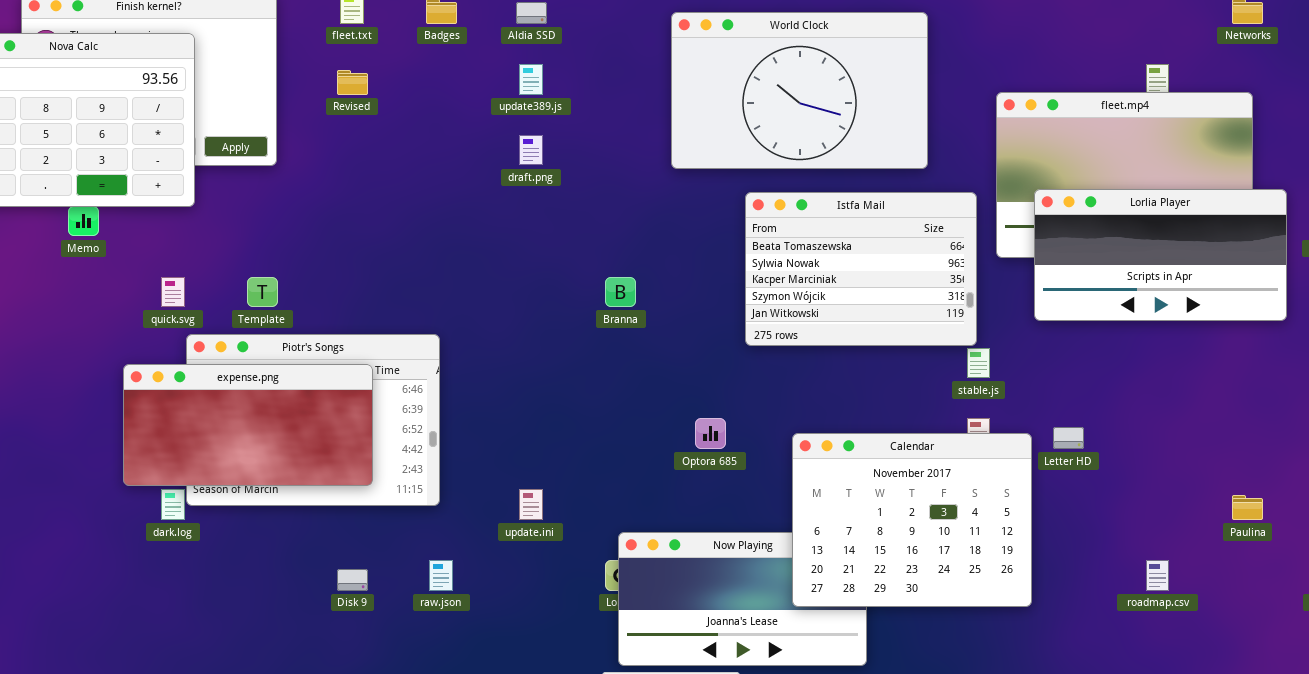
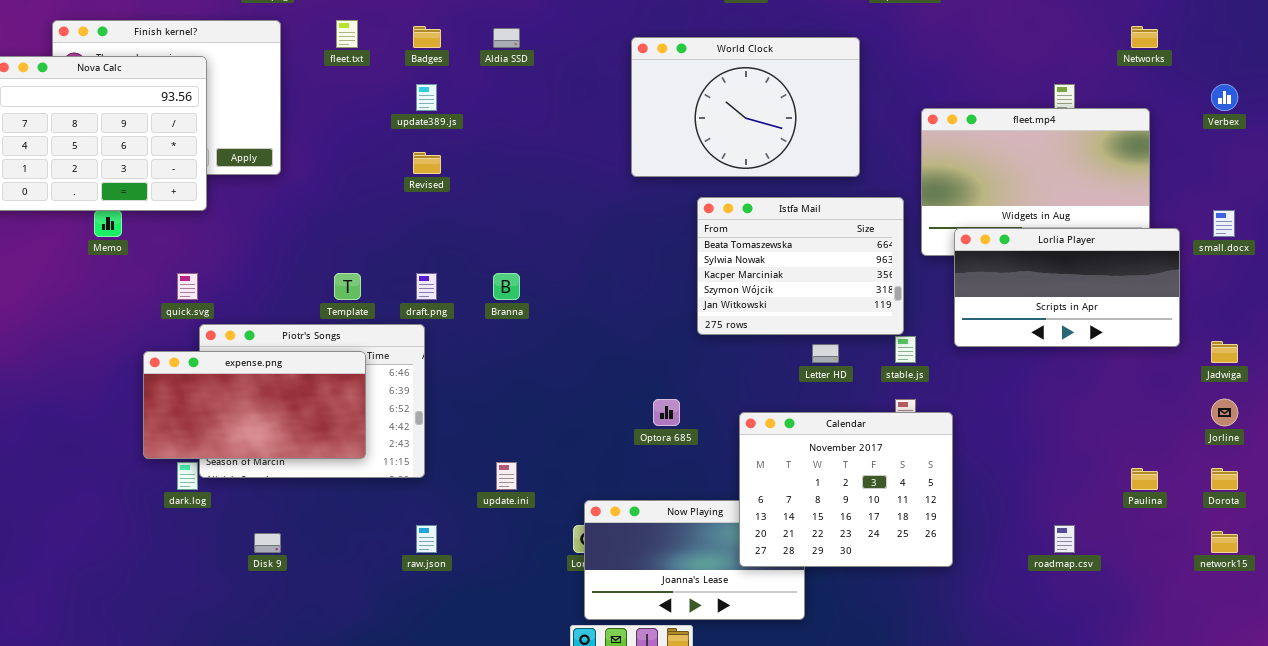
update389.js: [519,64,543,95] -> [416,84,437,111], moved
Revised: [337,70,368,95] -> [413,152,441,174], moved
draft.png: [519,135,543,165] -> [416,273,437,300], moved
Lorlia Player: [1034,189,1287,321] -> [954,228,1180,347], moved
Template: [247,277,278,307] -> [334,273,361,300], moved
Branna: [605,277,636,307] -> [493,273,520,300], moved
Letter HD: [1053,427,1084,449] -> [812,344,839,363], moved
Disk 9: [337,569,368,591] -> [254,533,281,553], moved

